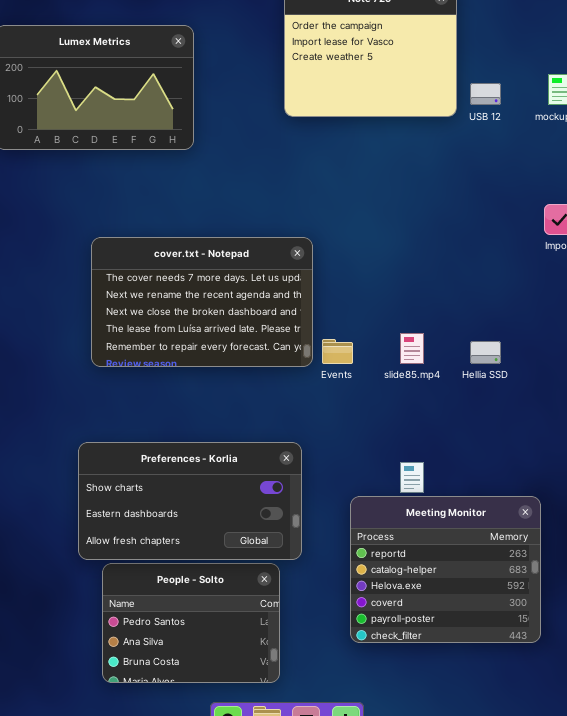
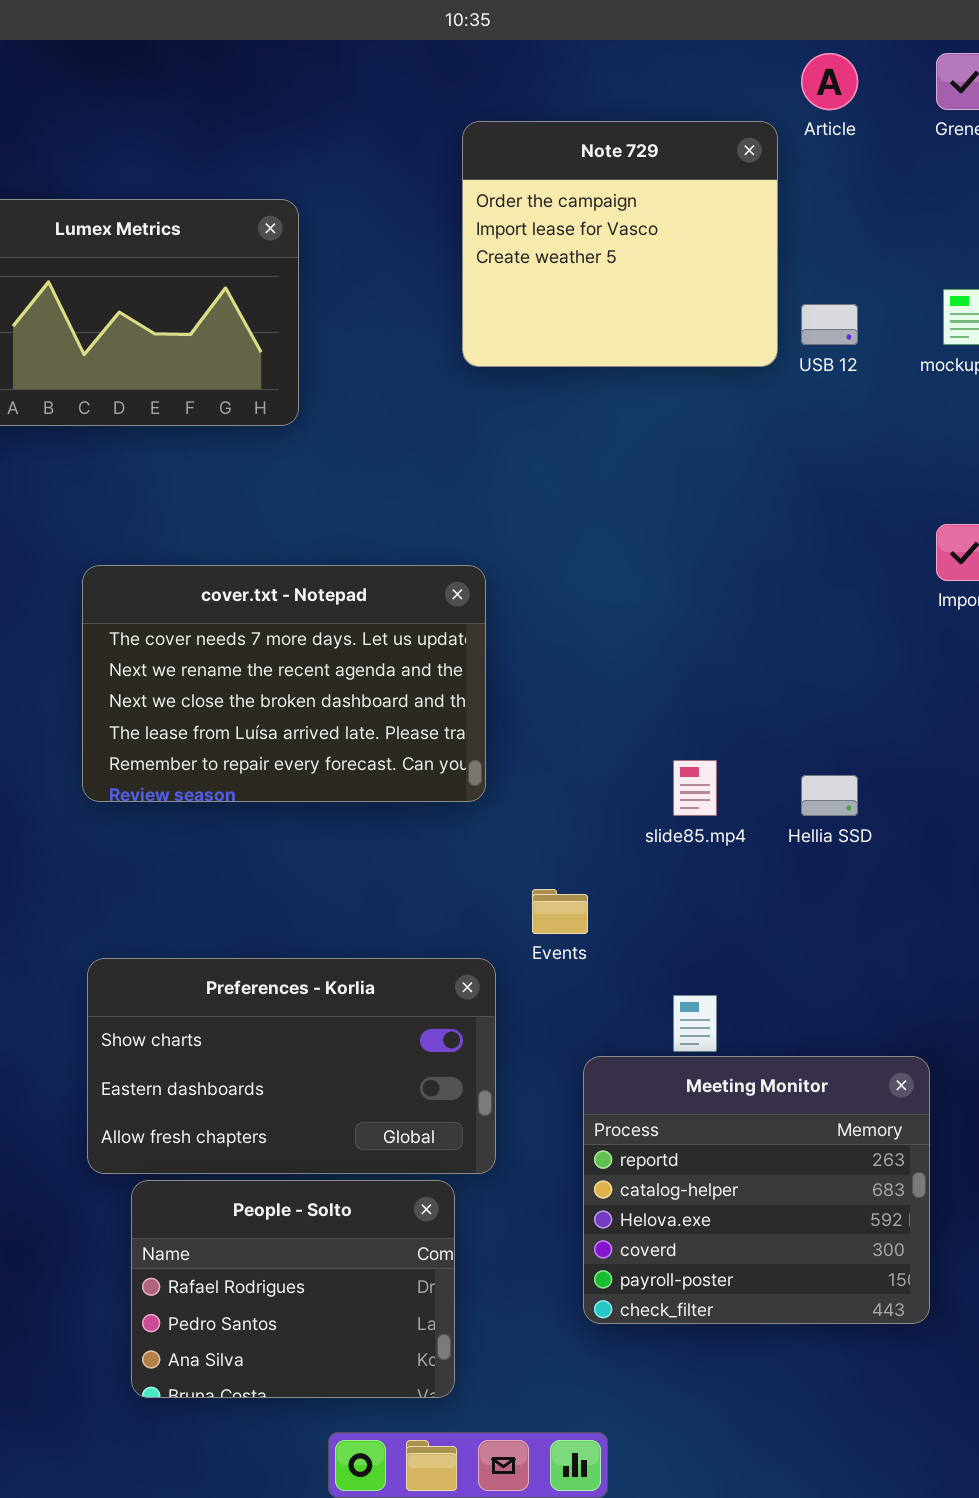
cover.txt - Notepad: [91,237,313,367] -> [82,565,486,802], moved
Events: [322,339,353,364] -> [532,889,588,934], moved
People - Solto: [102,563,280,683] -> [131,1180,455,1398], scrolled up 1 row

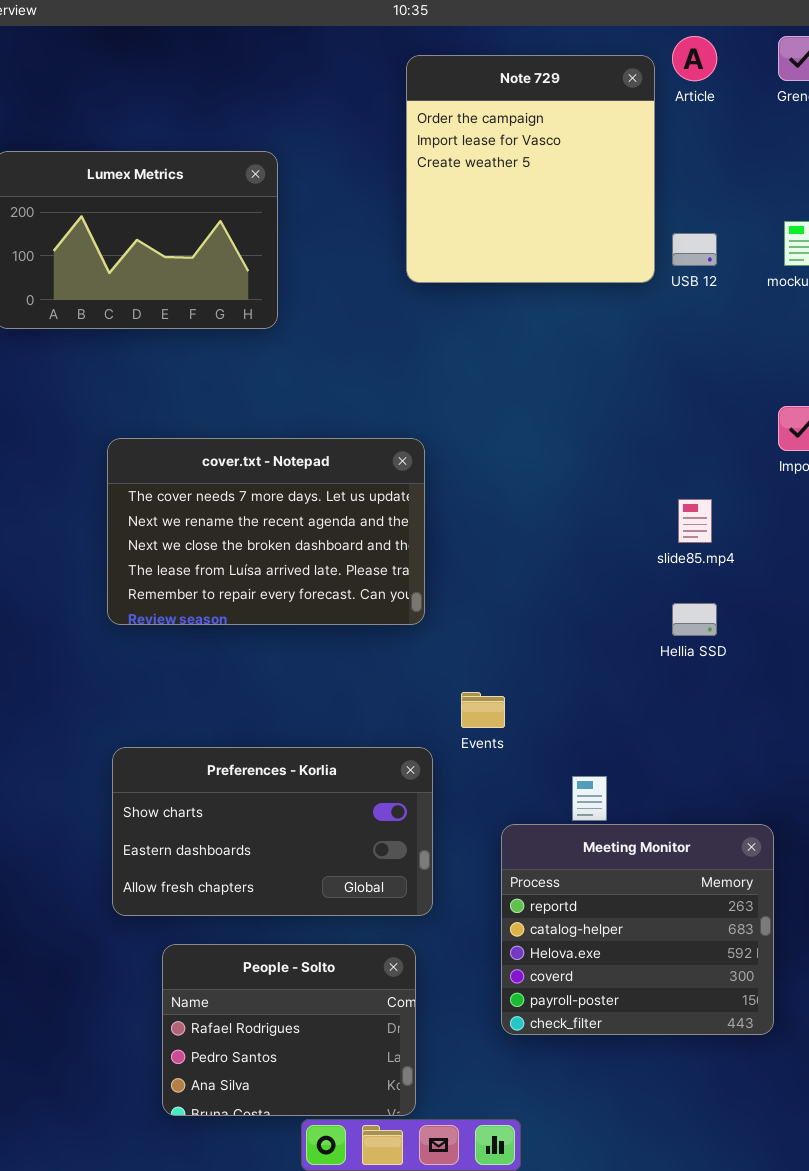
Note 729: [462,121,778,367] -> [406,55,655,283], resized
slide85.mp4: [673,760,717,816] -> [678,499,712,543], moved
People - Solto: [131,1180,455,1398] -> [162,944,416,1116], moved

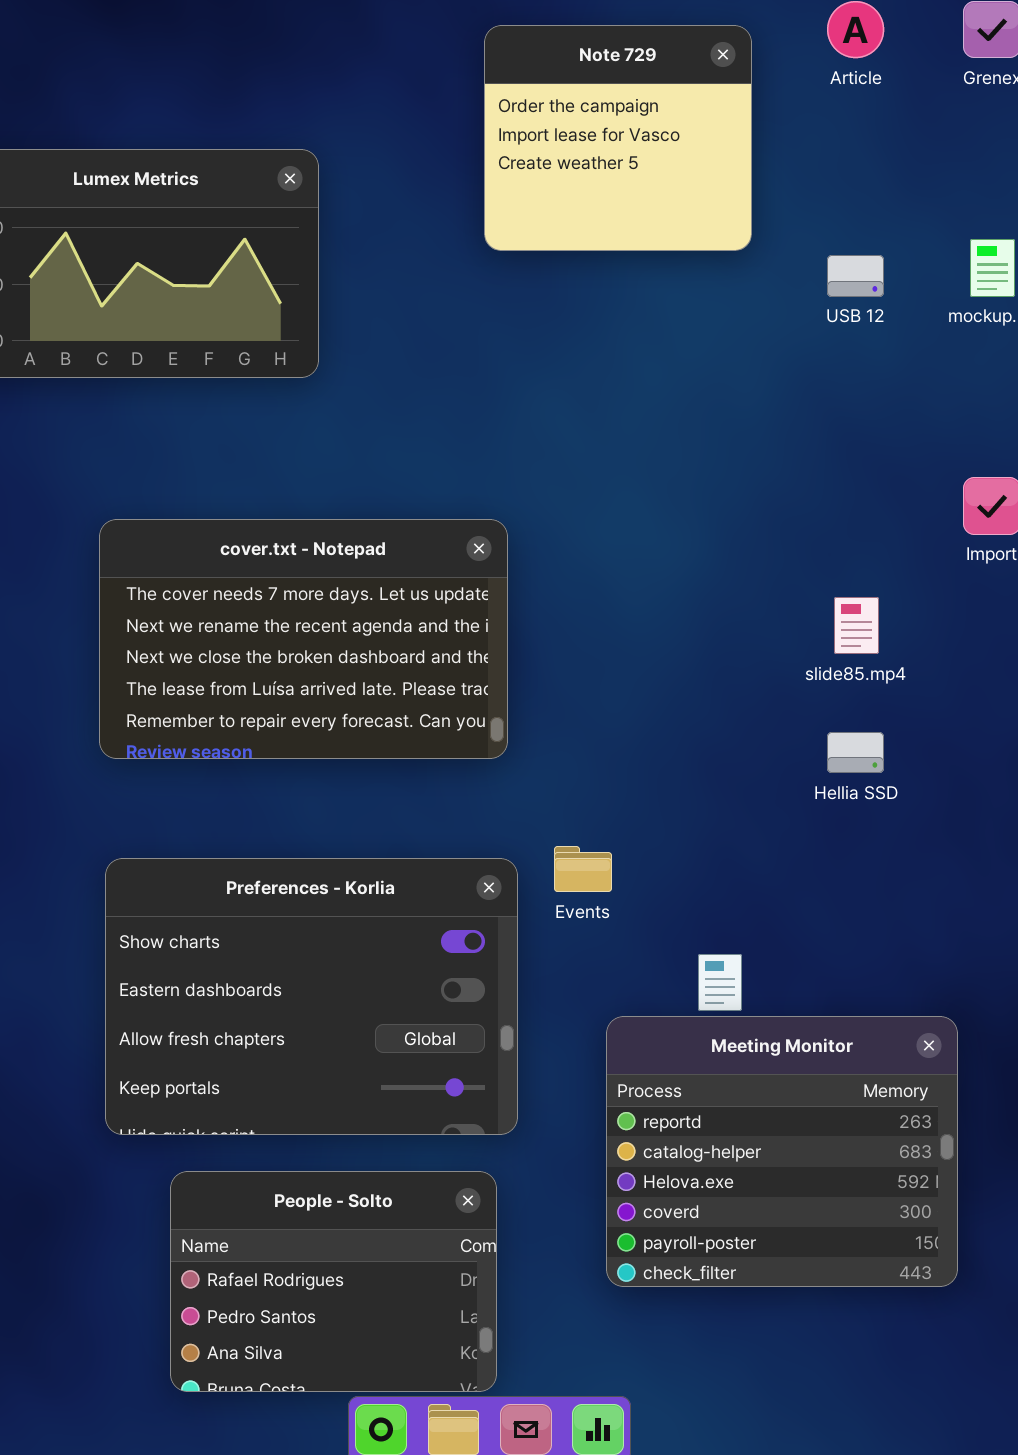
Note 729: [406,55,655,283] -> [484,25,752,251], resized
Preferences - Korlia: [112,747,433,916] -> [105,858,518,1135], resized

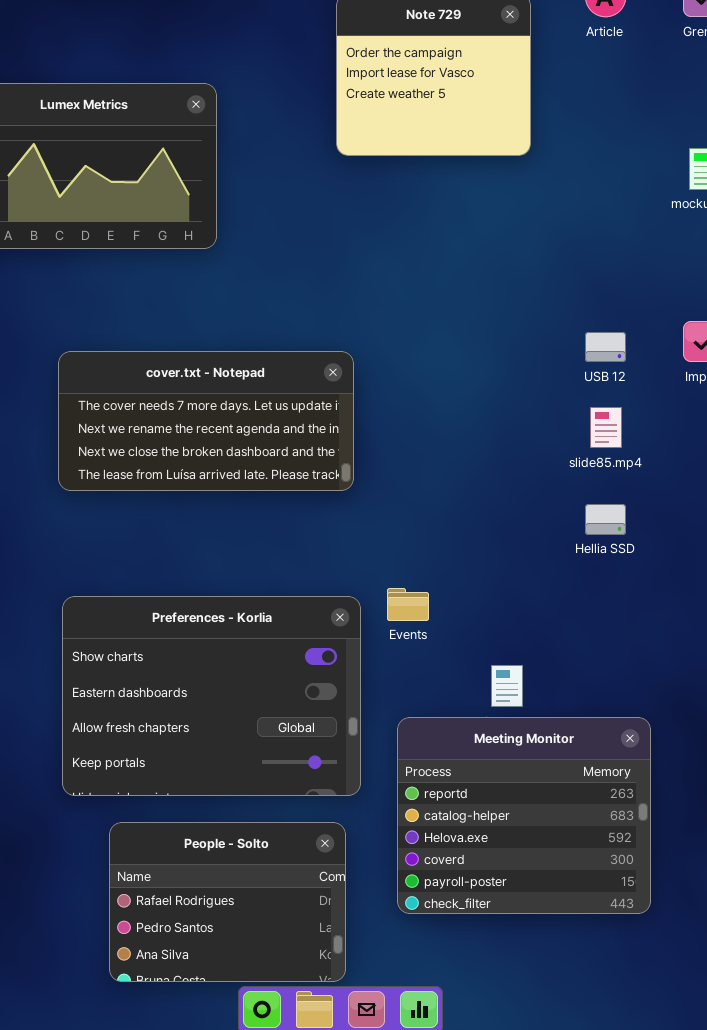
USB 12: [827,255,884,297] -> [585,332,626,362], moved
cover.txt - Notepad: [99,519,508,759] -> [58,351,354,491], resized
Meeting Monitor: [606,1016,958,1287] -> [397,717,651,914], moved

